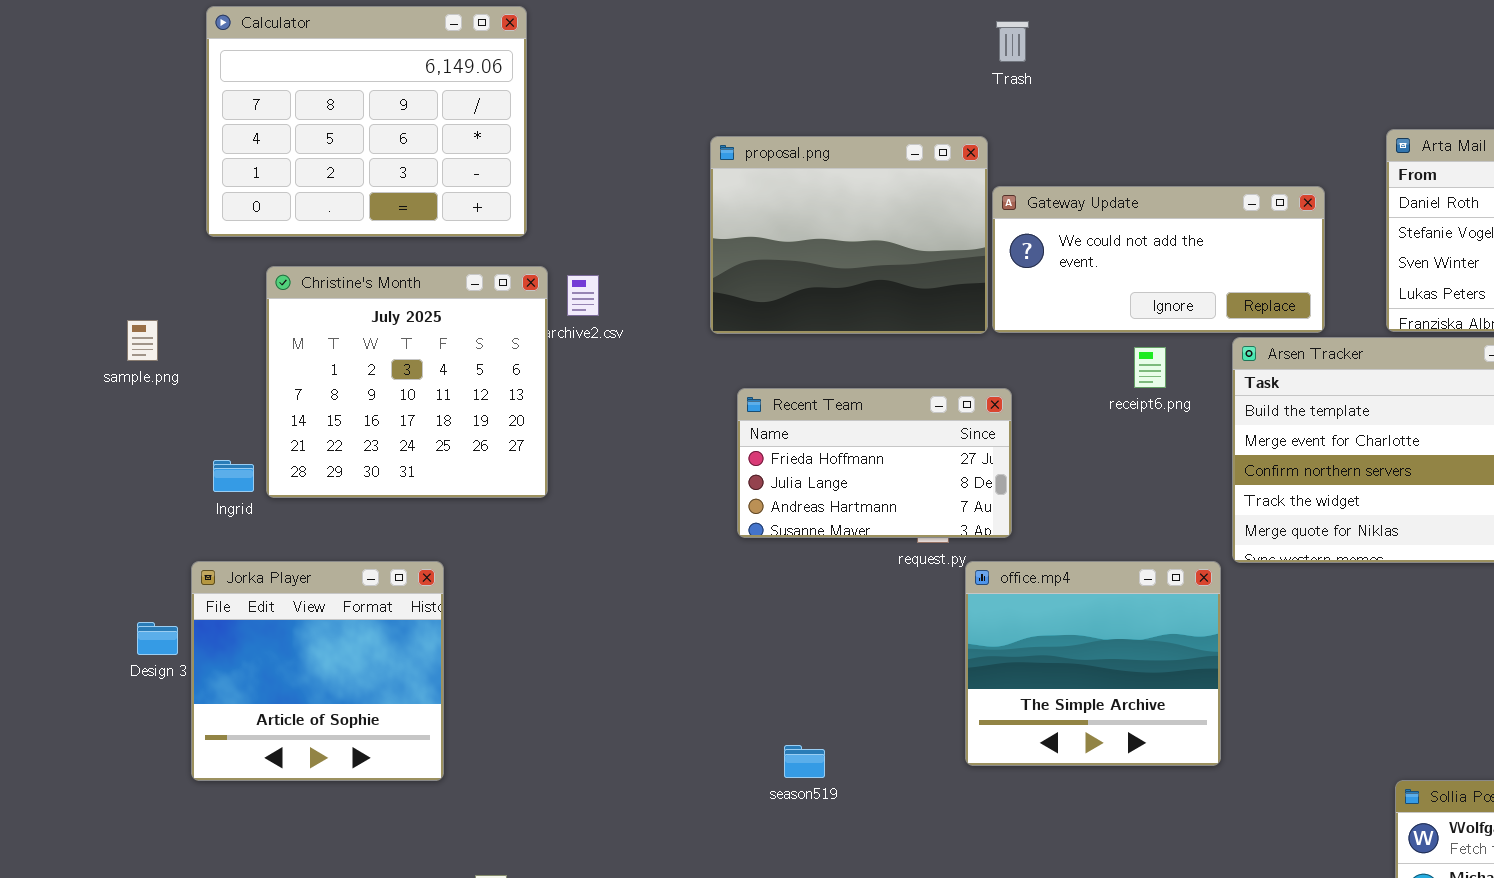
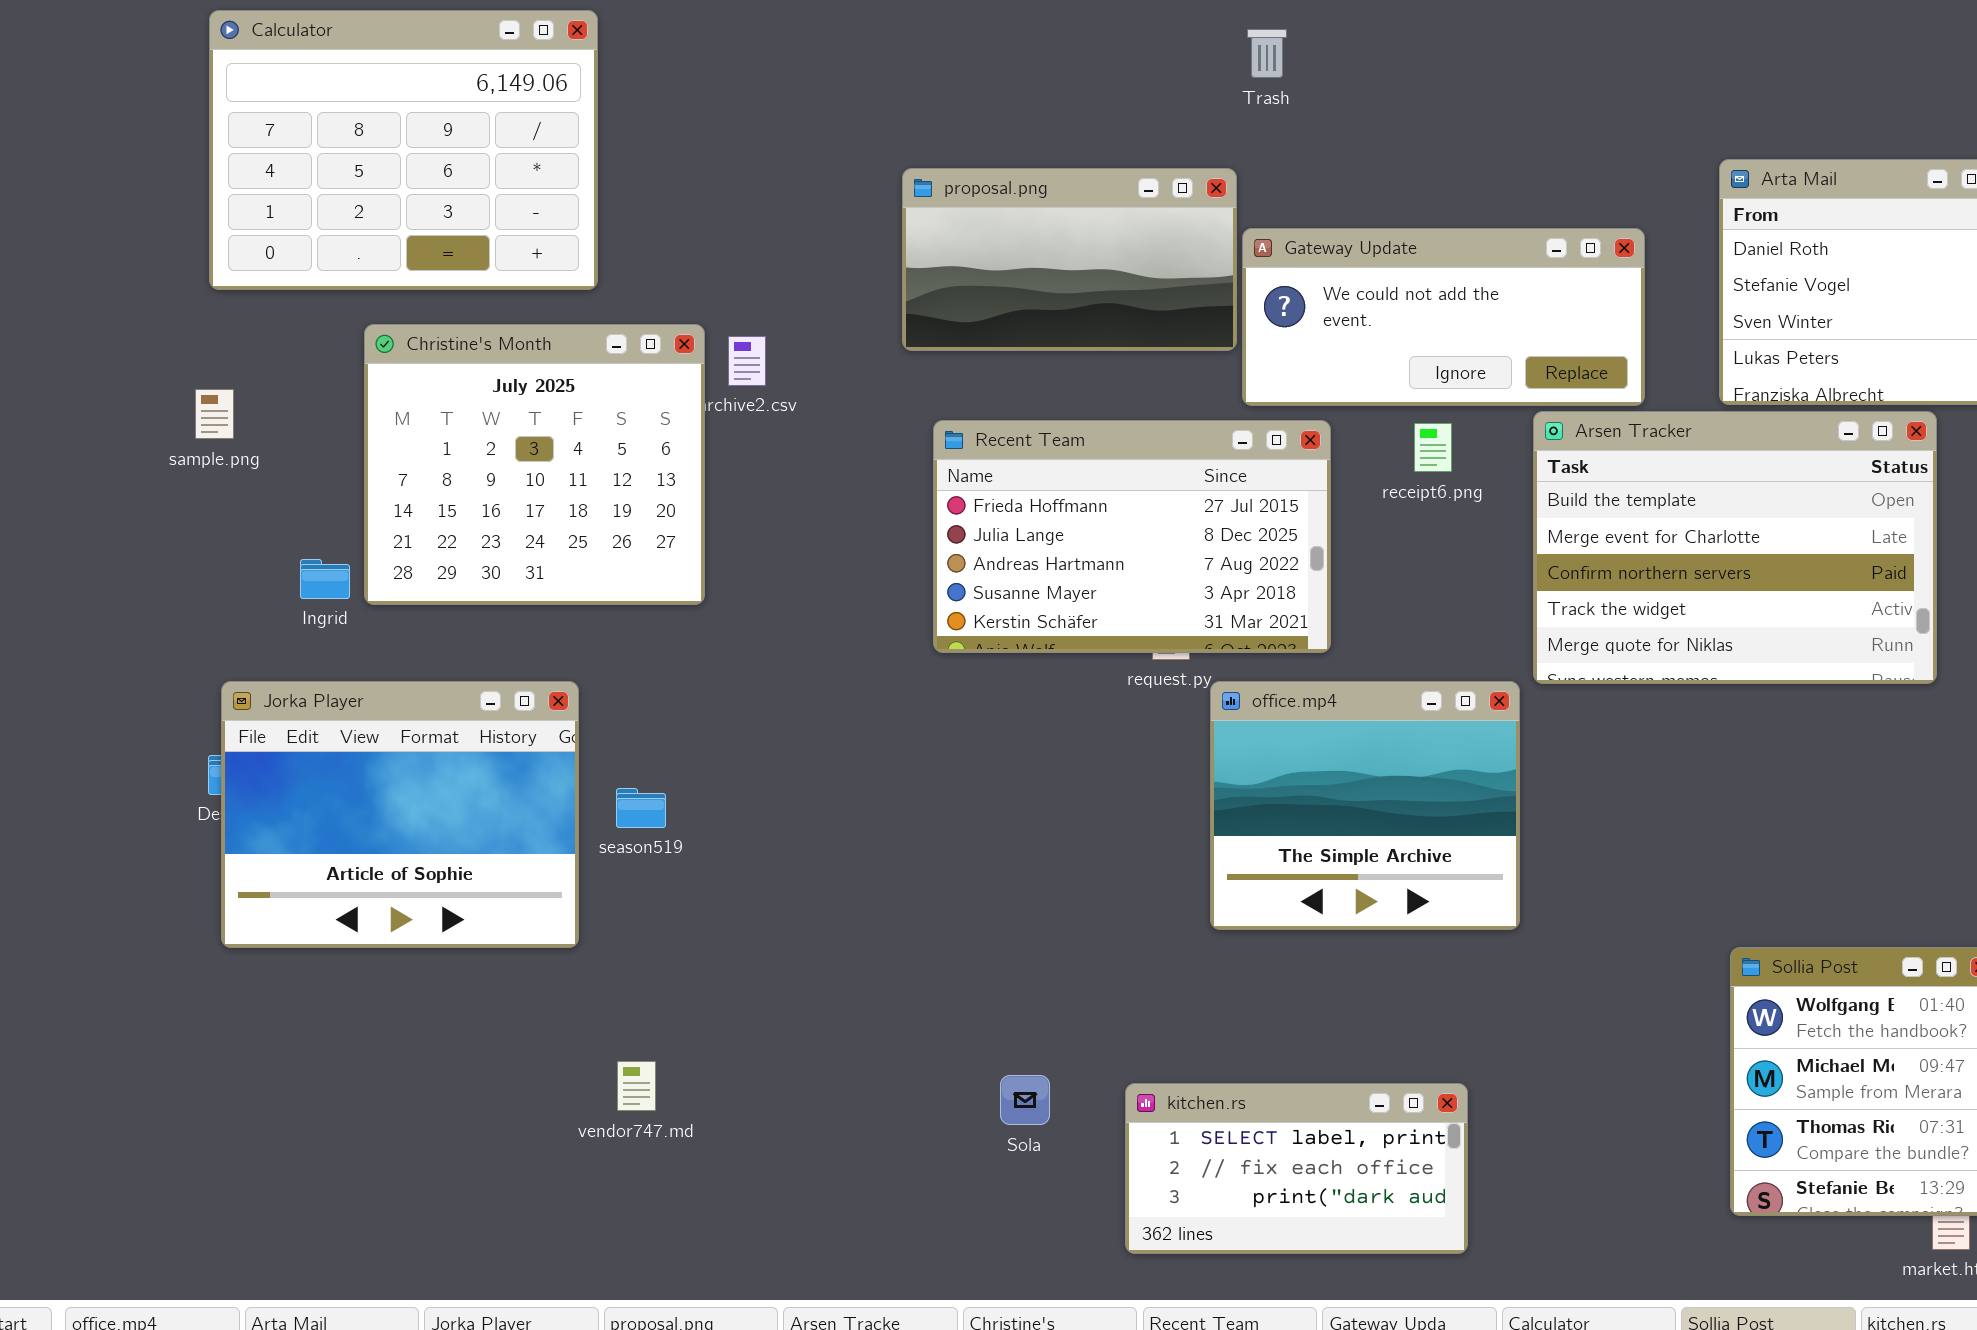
Calculator: [206,6,527,237] -> [209,10,598,290], moved
proposal.png: [710,136,988,334] -> [902,168,1237,351], resized
Recent Team: [737,388,1012,538] -> [933,420,1331,653], resized
Jorka Player: [191,561,444,781] -> [221,681,579,948], resized
season519: [784,745,825,778] -> [616,788,666,828], moved

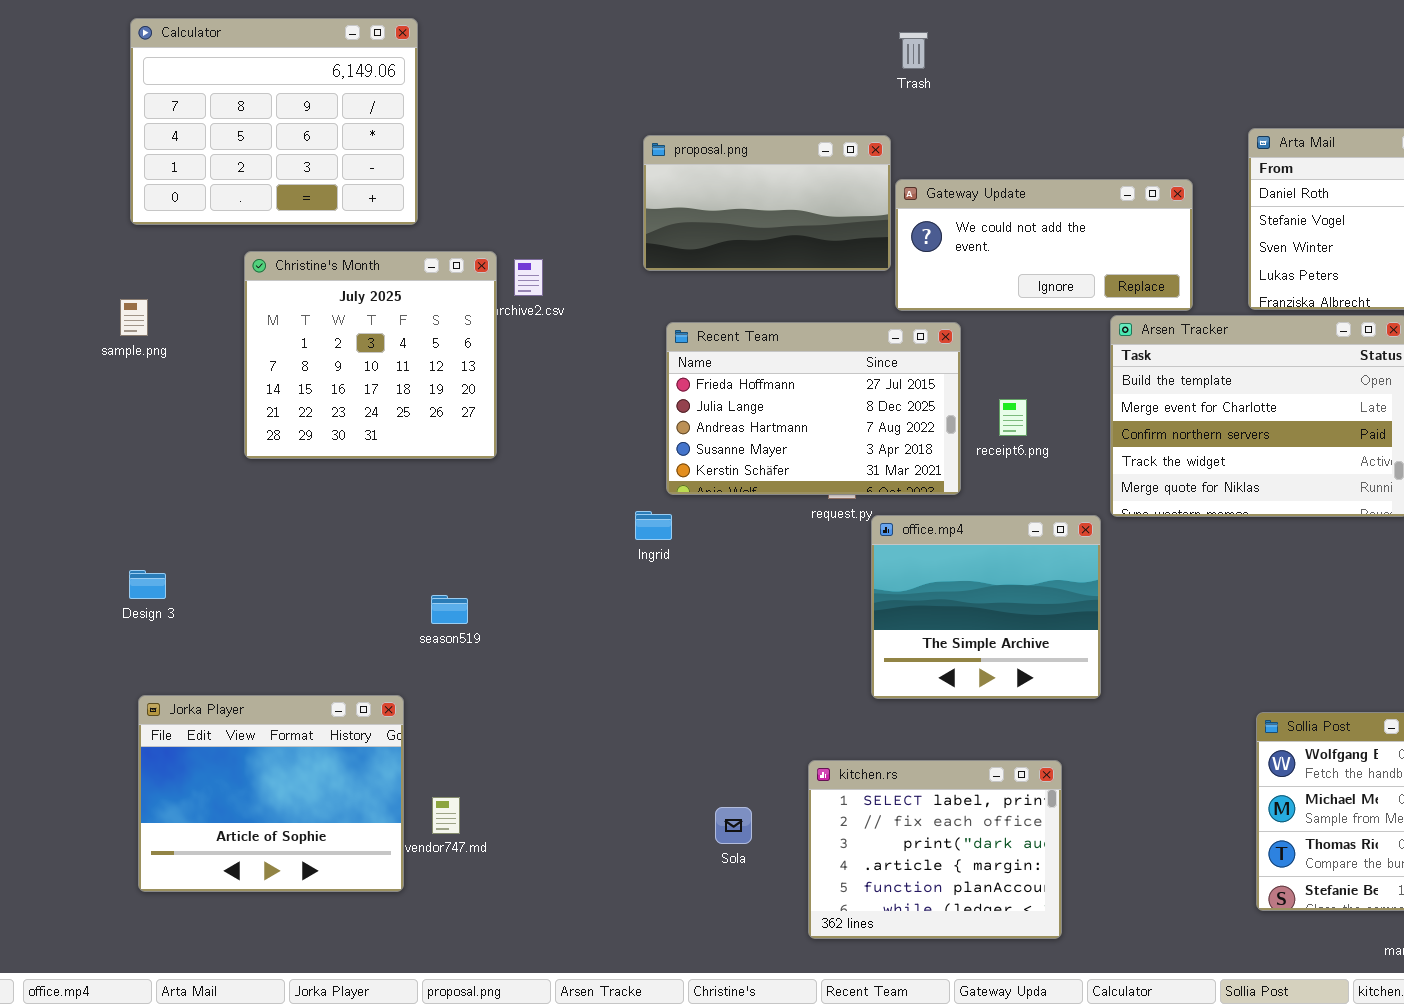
receipt6.png: [1414,423,1452,472] -> [999,399,1027,436], moved
Ingrid: [300,559,350,599] -> [635,511,672,540], moved
Jorka Player: [221,681,579,948] -> [138,695,404,892], moved
kitchen.rs: [1125,1083,1468,1254] -> [808,760,1062,939], resized

